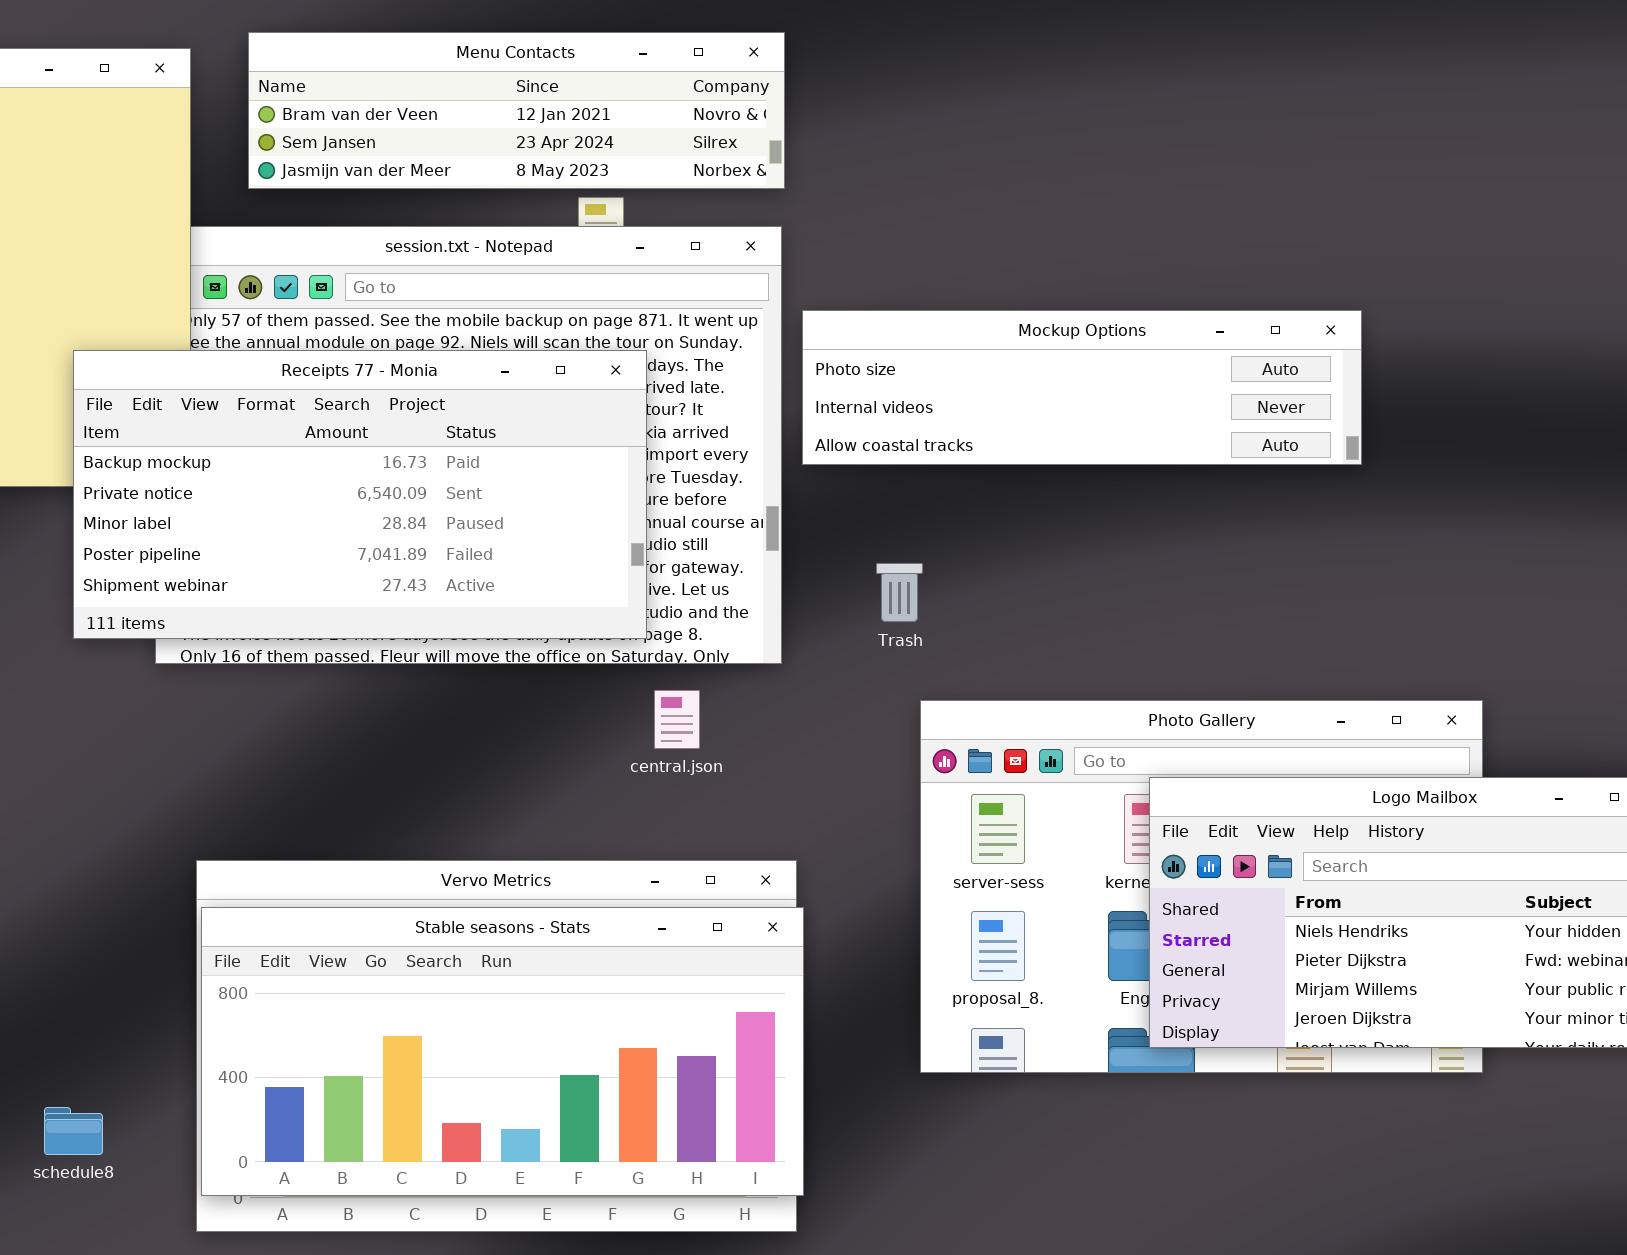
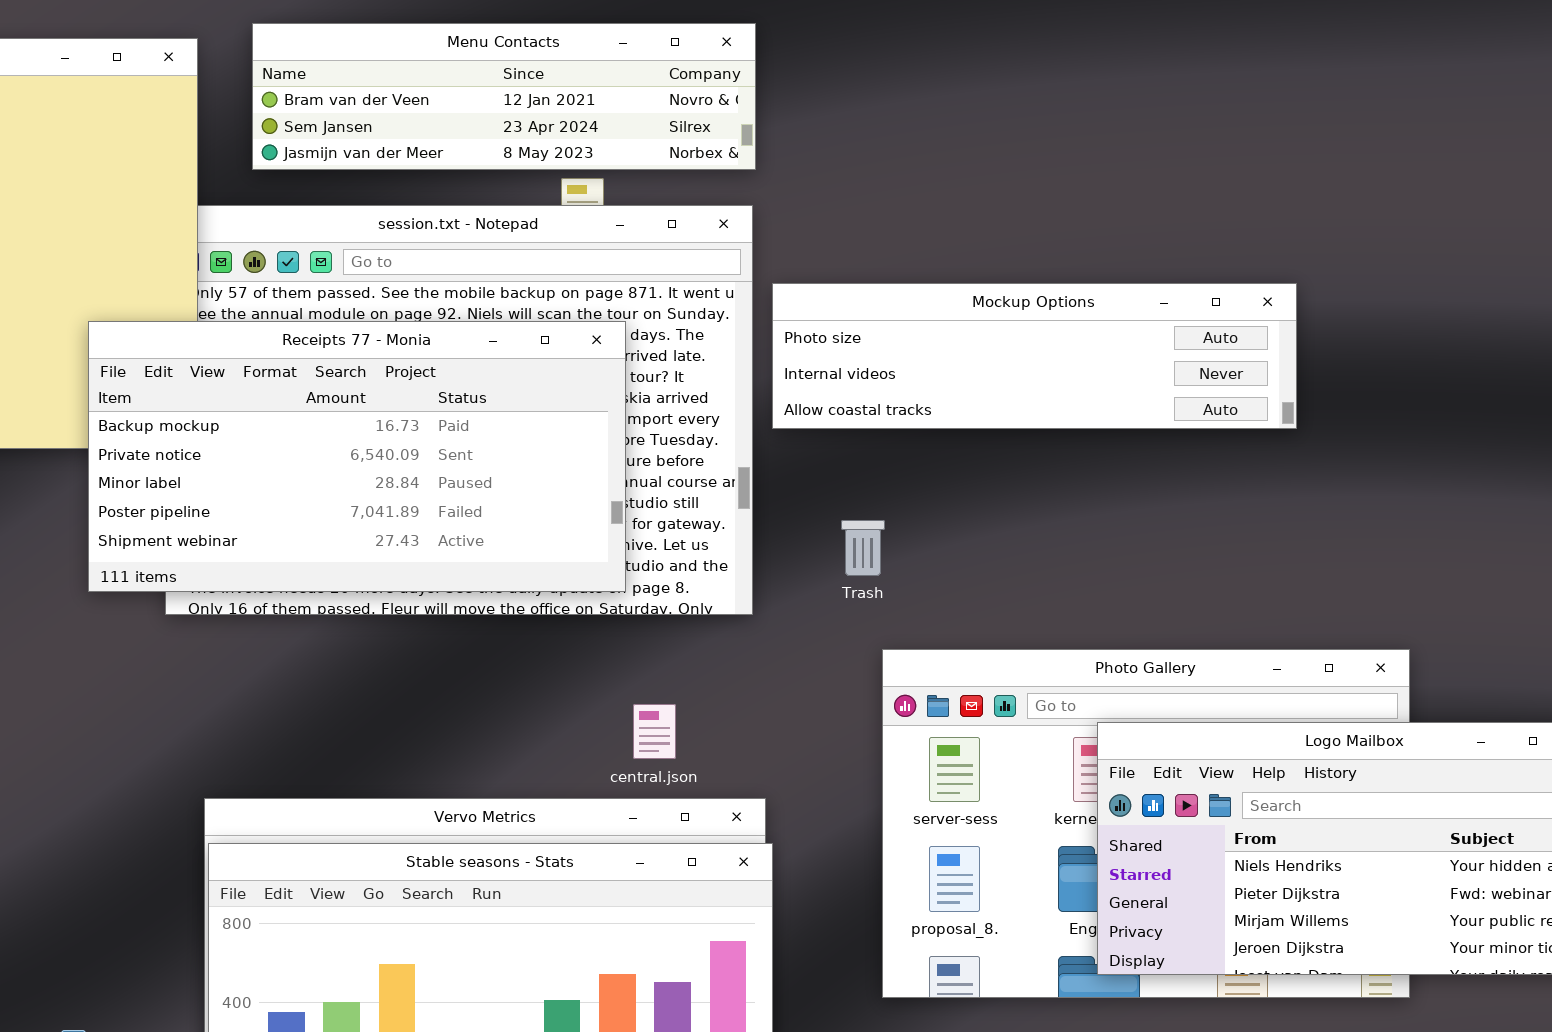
central.json: [654,690,700,749] -> [633,704,676,759], moved

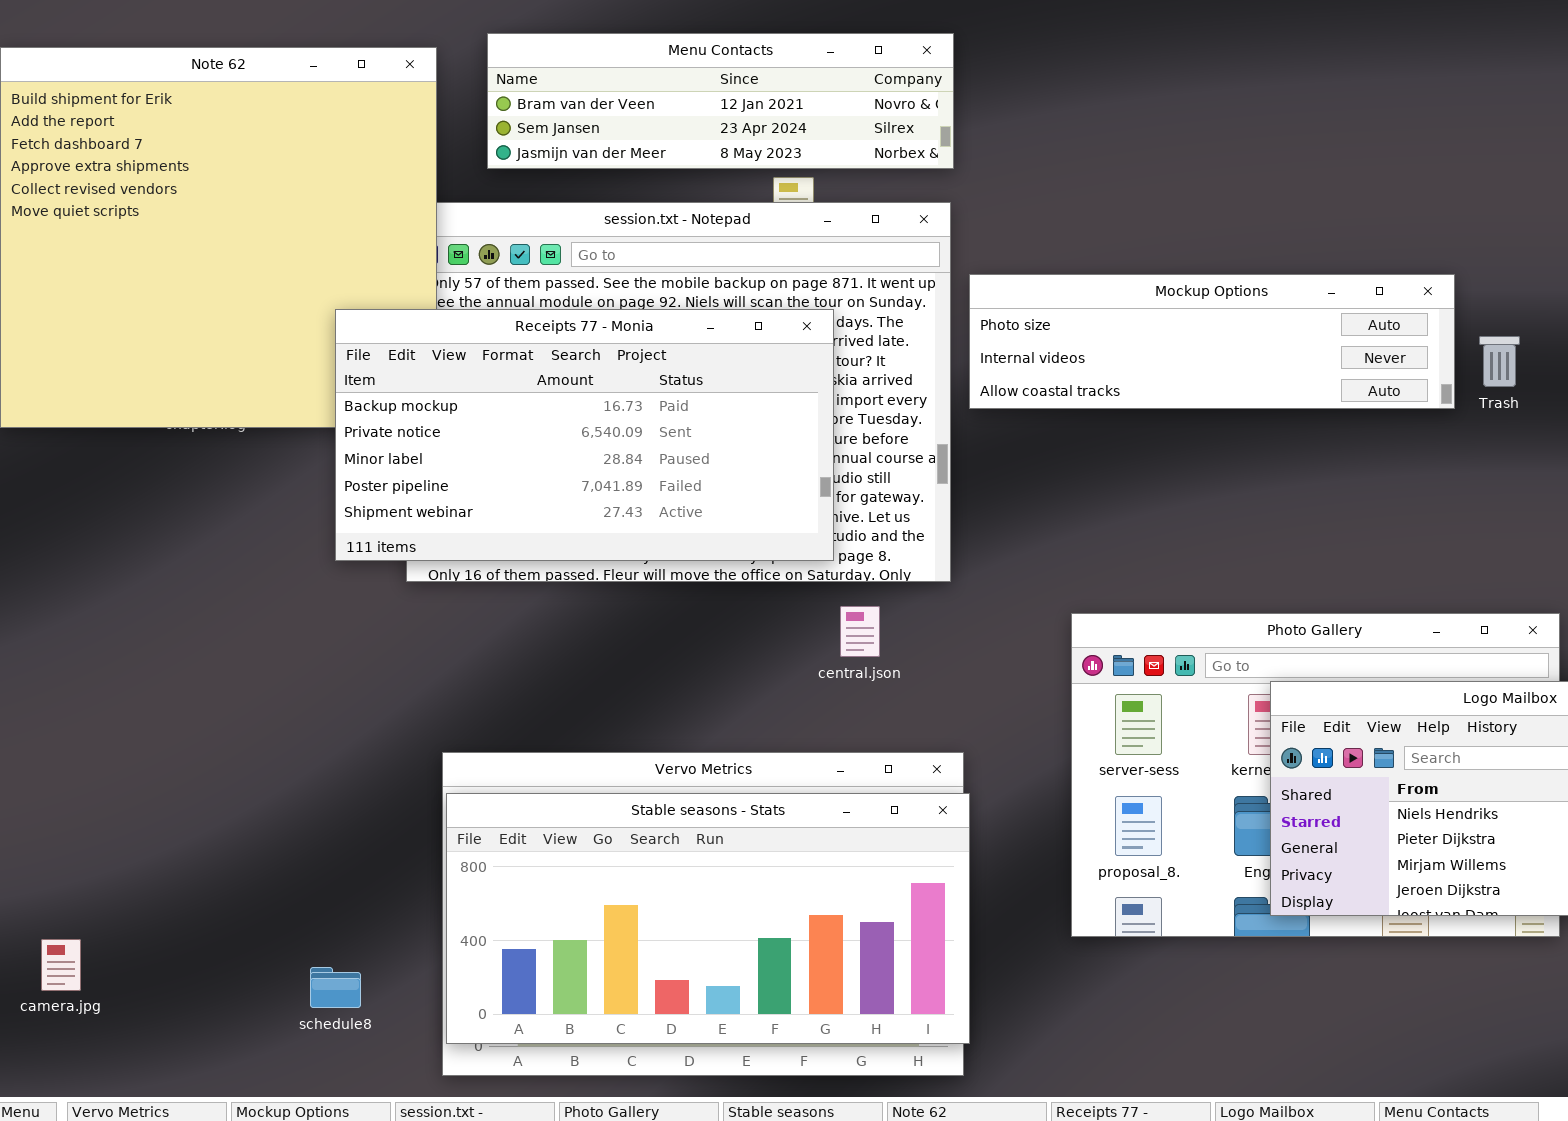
Trash: [841,520,885,576] -> [1479,336,1520,387], moved
central.json: [633,704,676,759] -> [840,606,880,657], moved

